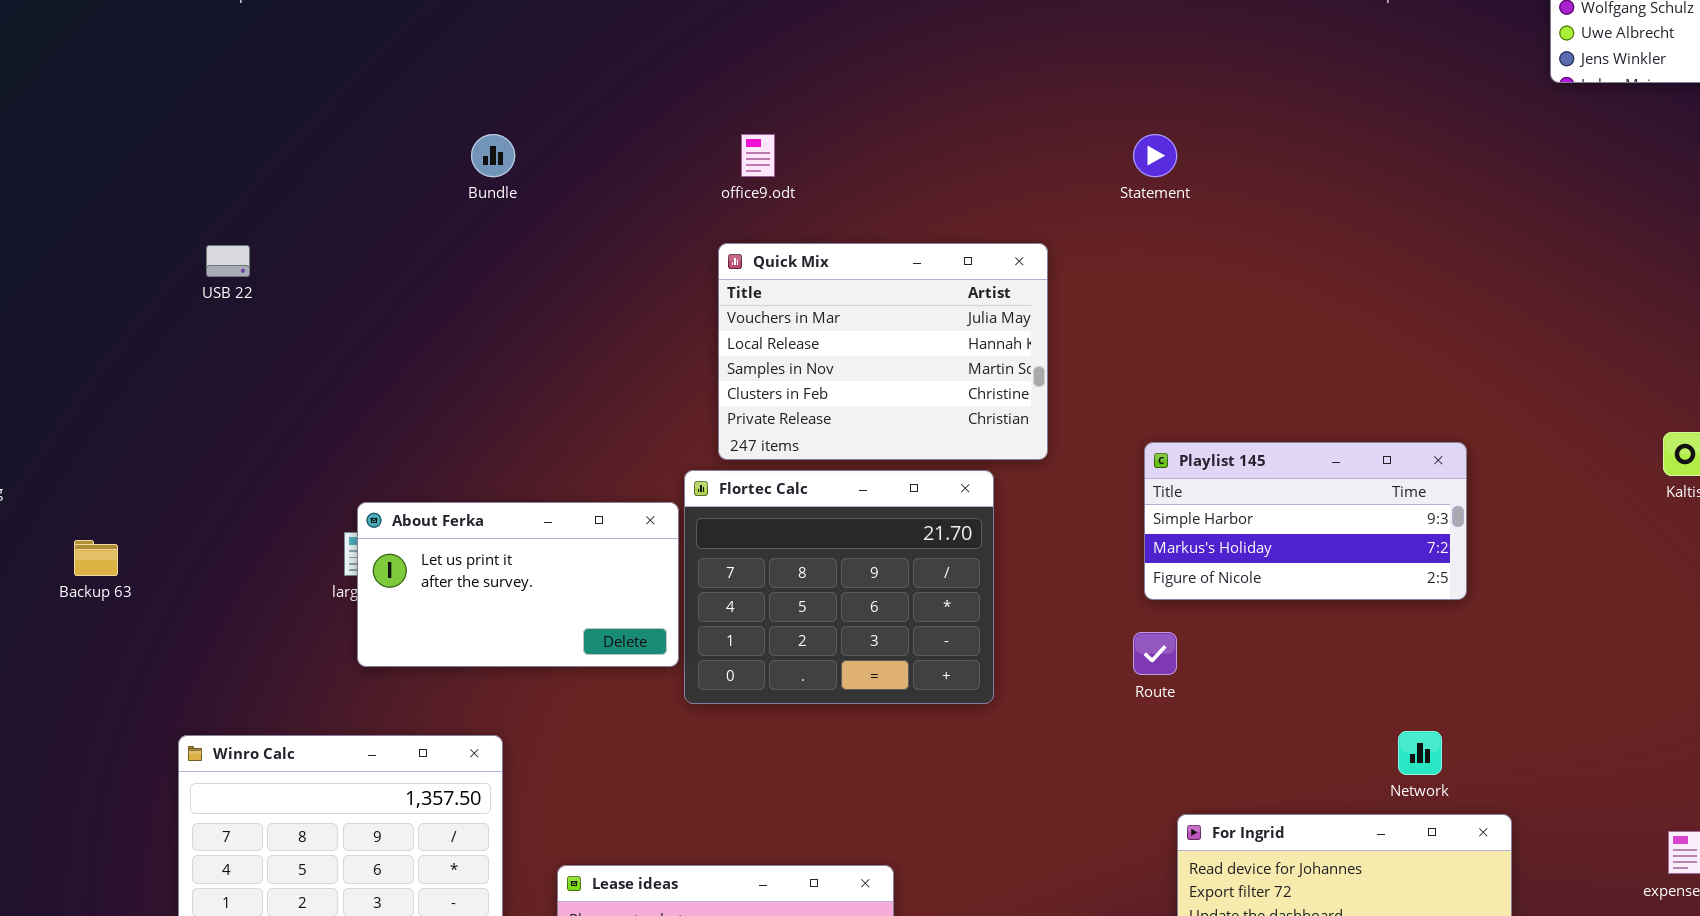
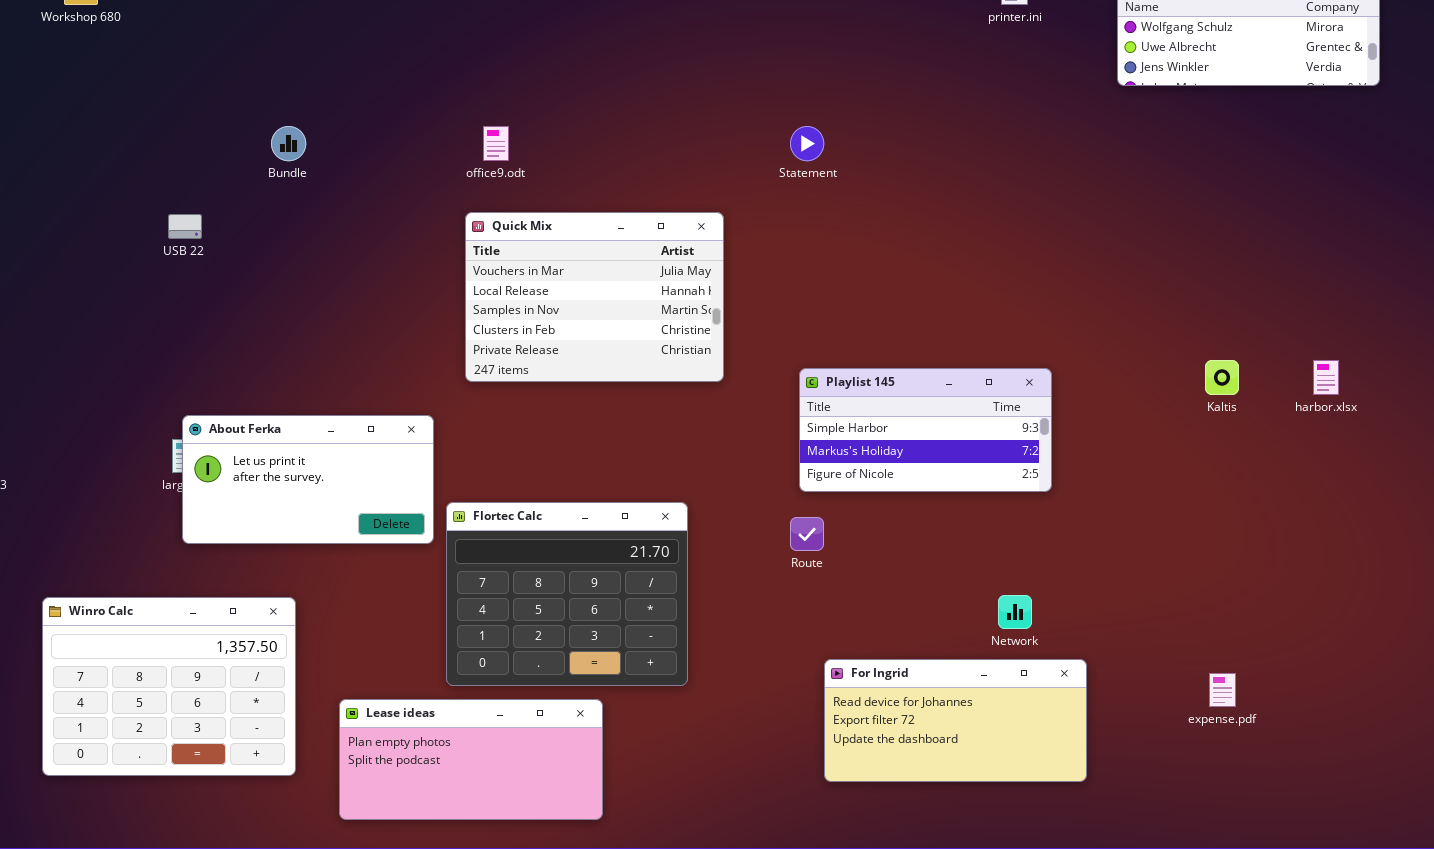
USB 22: [206,245,250,277] -> [168,214,202,239], moved
Flortec Calc: [684,470,994,704] -> [446,502,688,686], moved

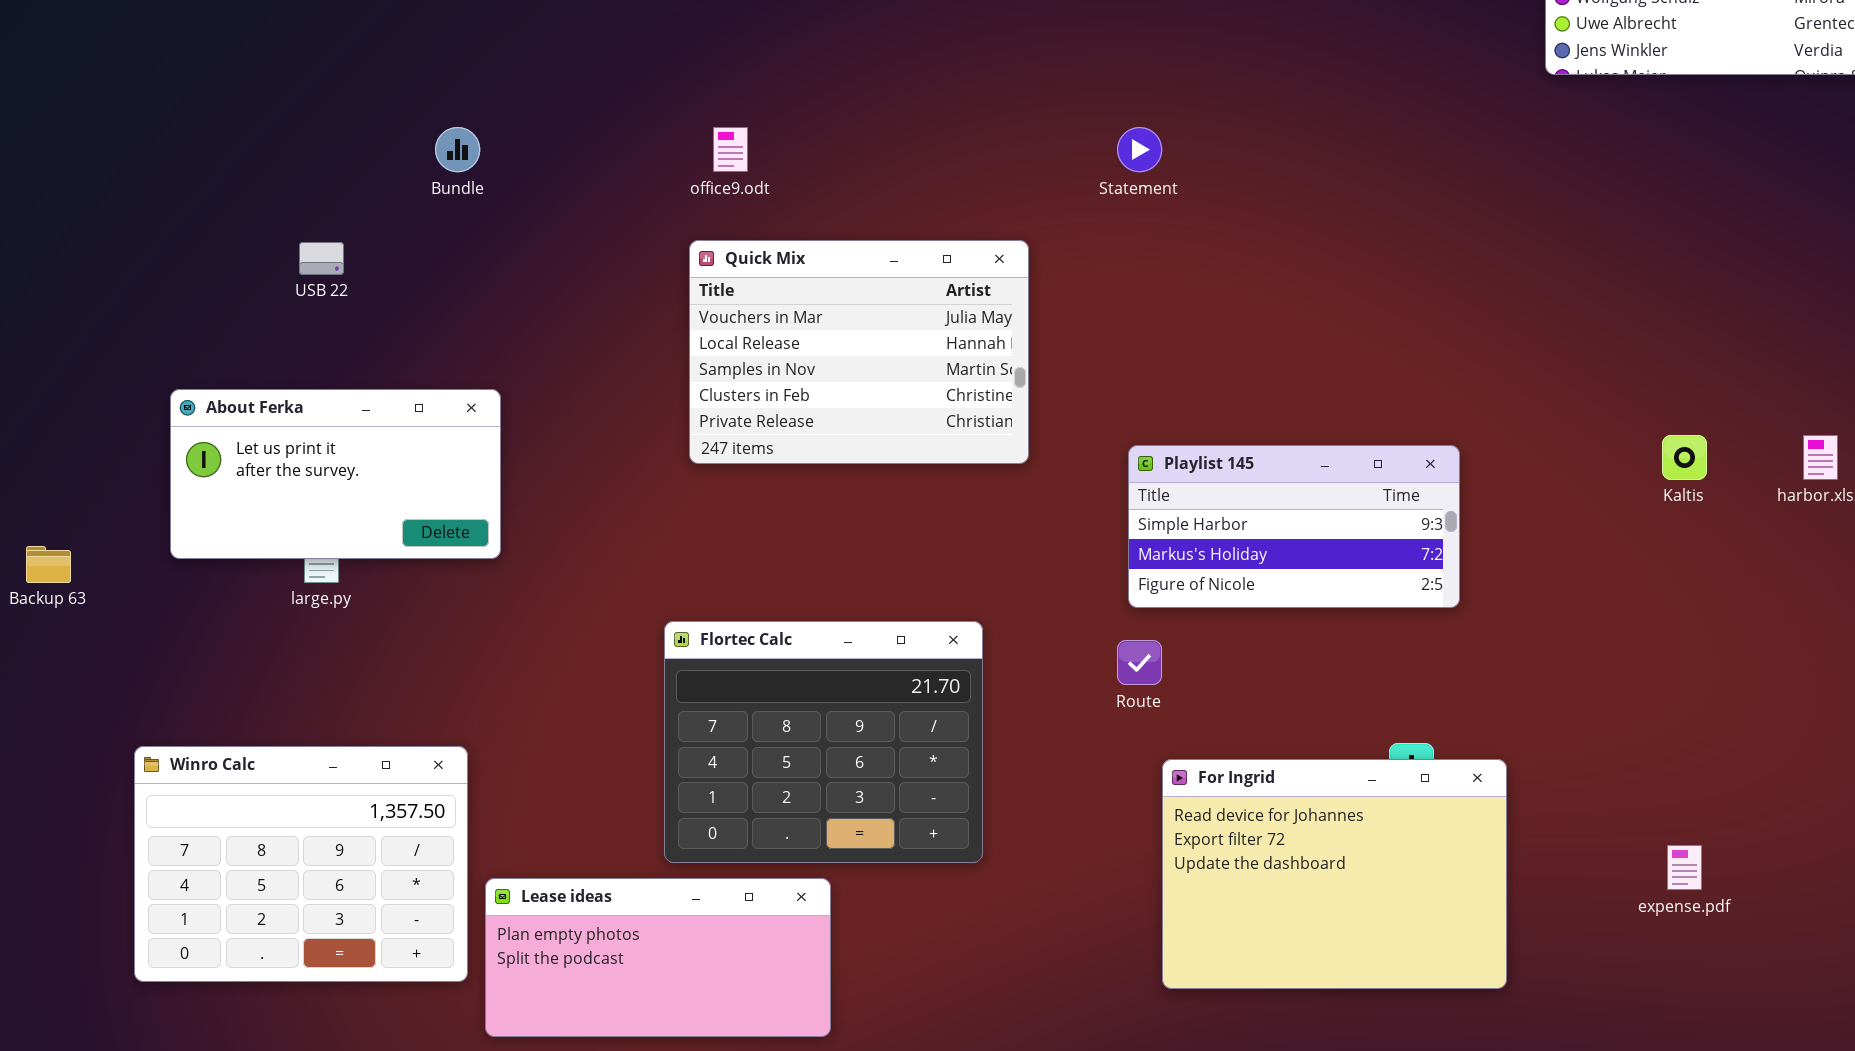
About Ferka: [182,415,434,544] -> [170,389,501,559], moved
For Ingrid: [824,659,1087,782] -> [1162,759,1507,989], resized
Lease ideas: [339,699,603,820] -> [485,878,831,1037], moved

